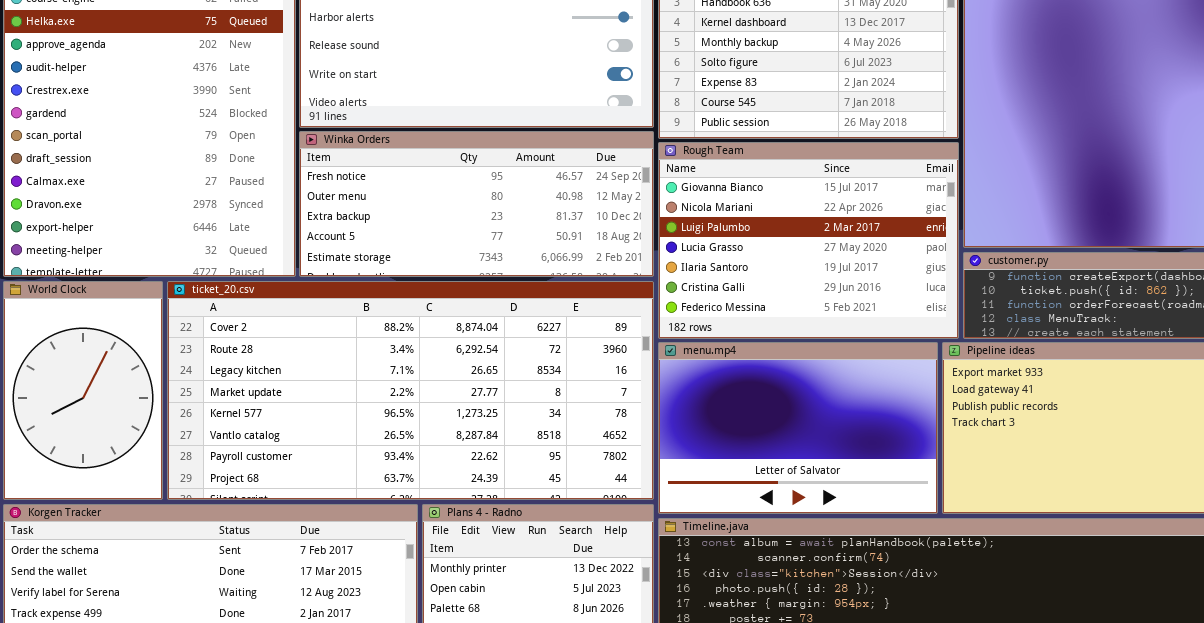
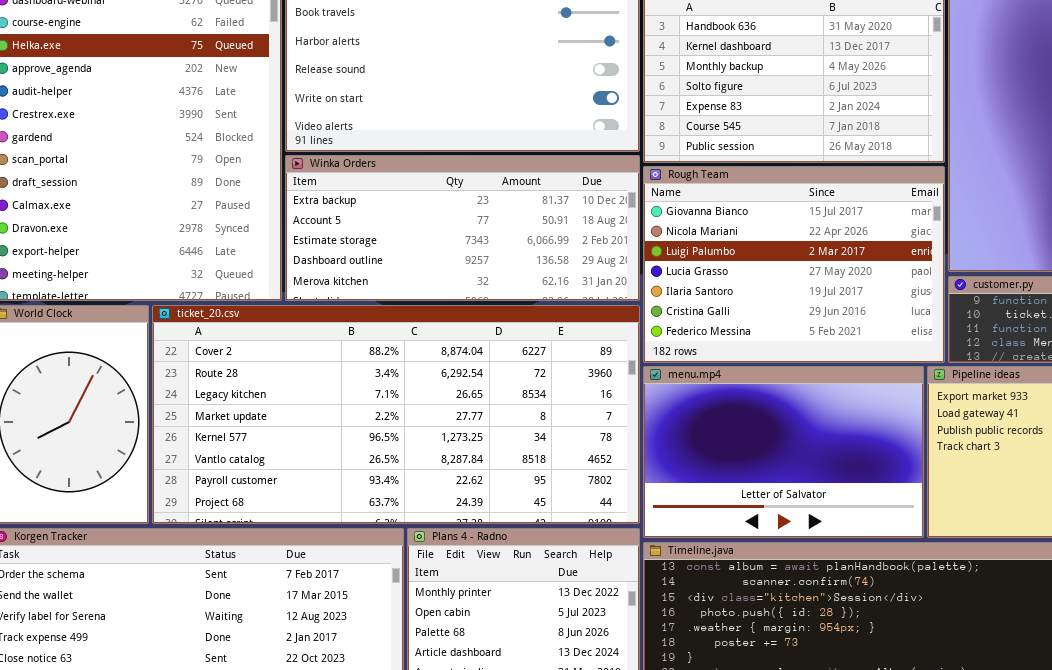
Winka Orders: [299,131,654,277] -> [285,155,640,301], scrolled down 2 rows

